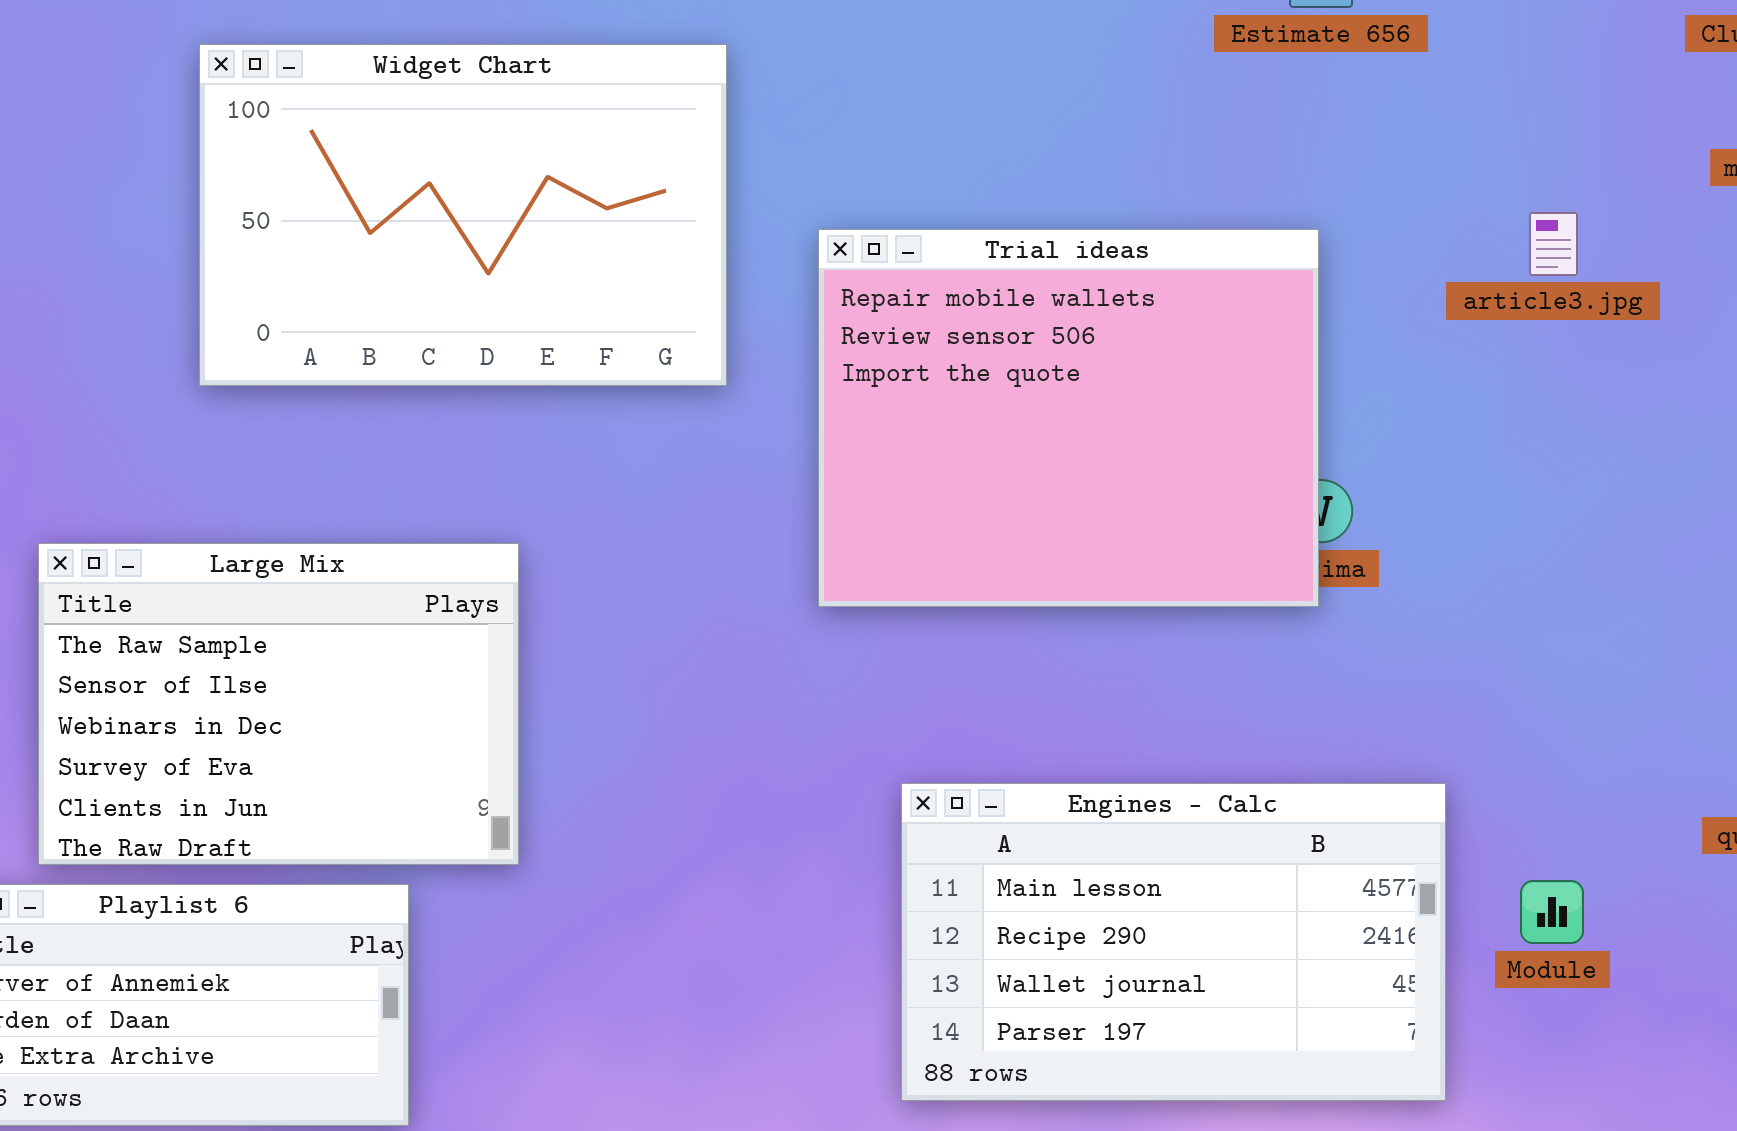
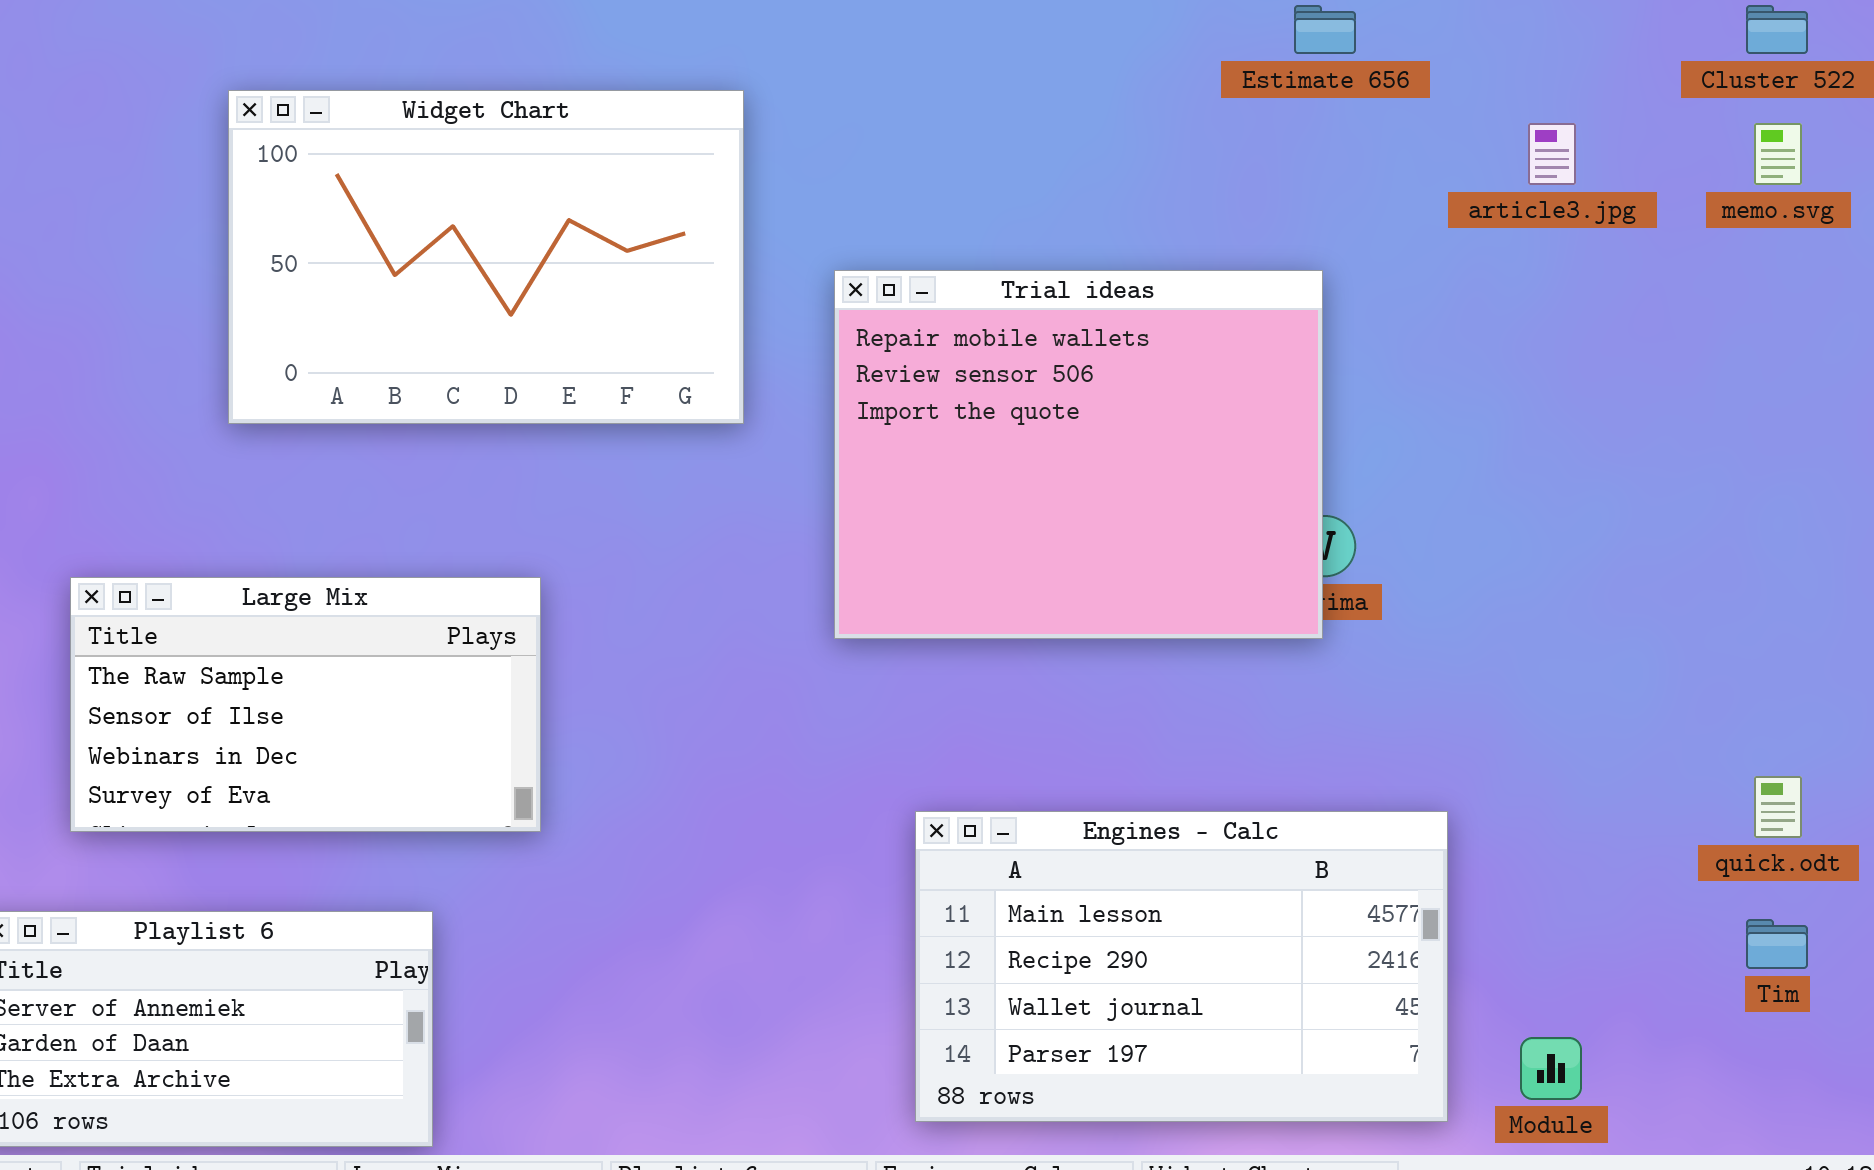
article3.jpg: [1529,212,1578,276] -> [1528,123,1576,185], moved
Large Mix: [38,543,519,865] -> [70,577,541,832], resized
Module: [1520,880,1584,944] -> [1520,1037,1582,1100], moved

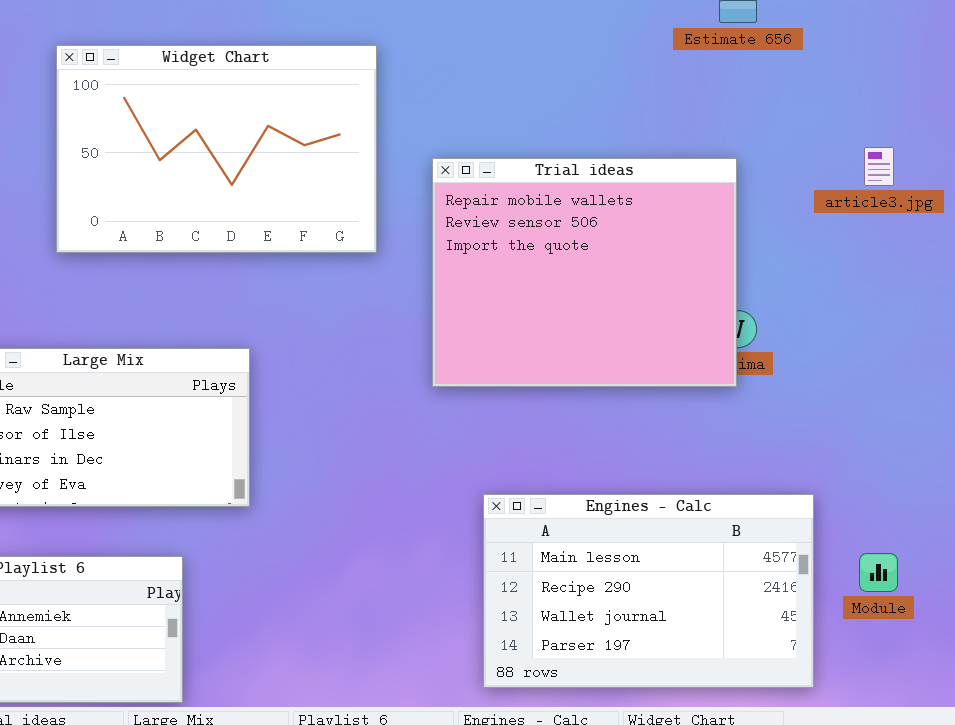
article3.jpg: [1528,123,1576,185] -> [864,147,894,186], moved
Module: [1520,1037,1582,1100] -> [859,553,898,592], moved

